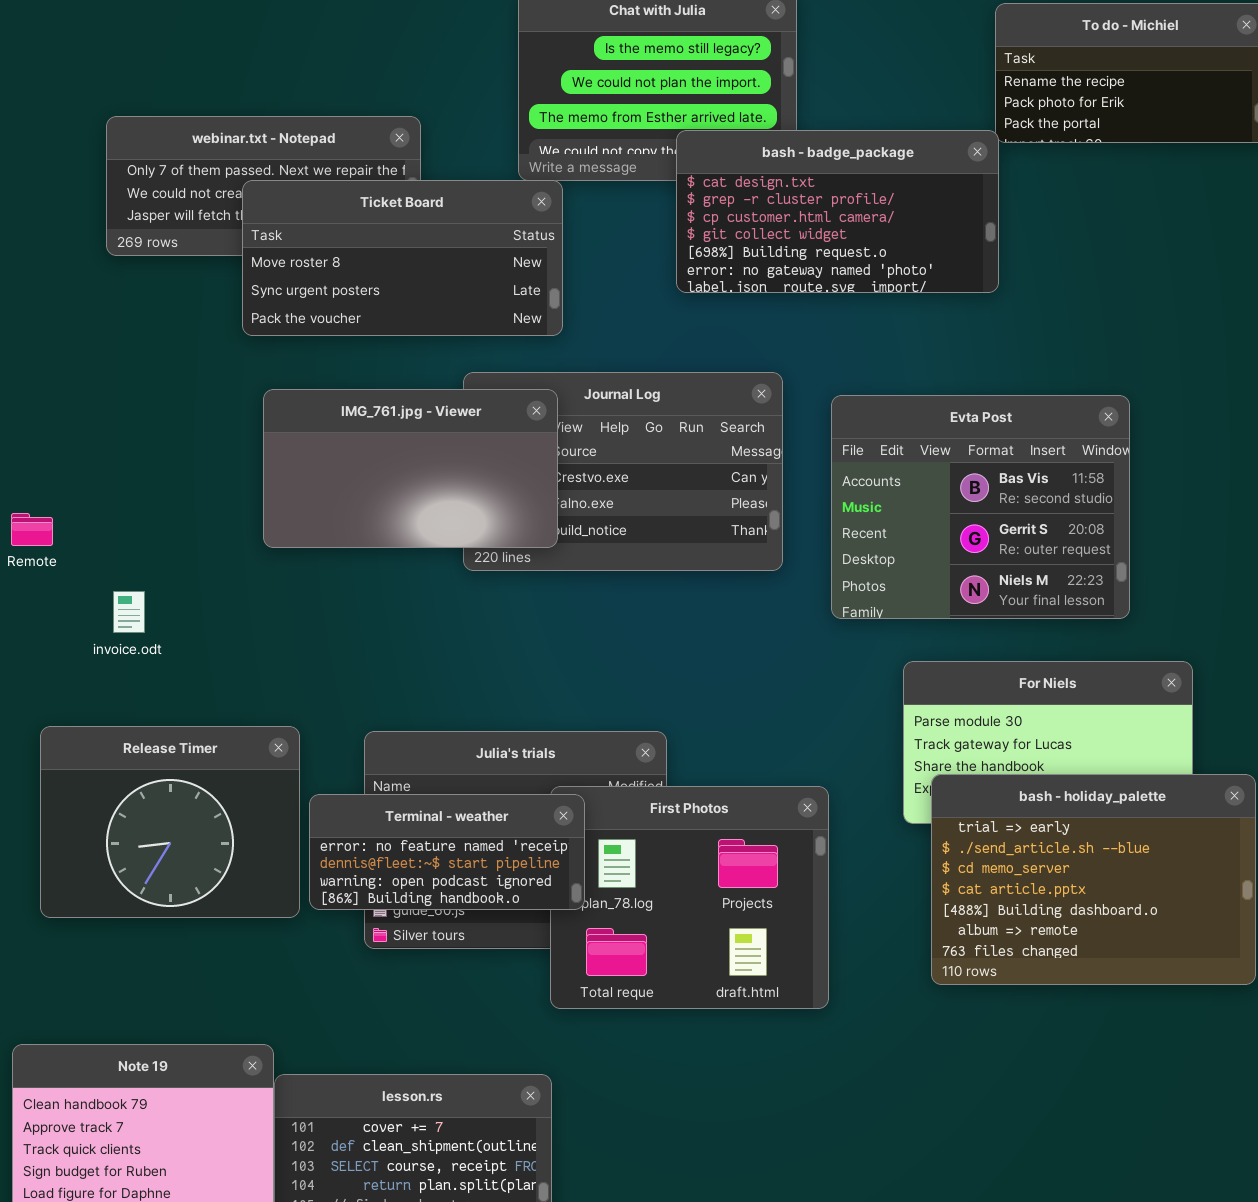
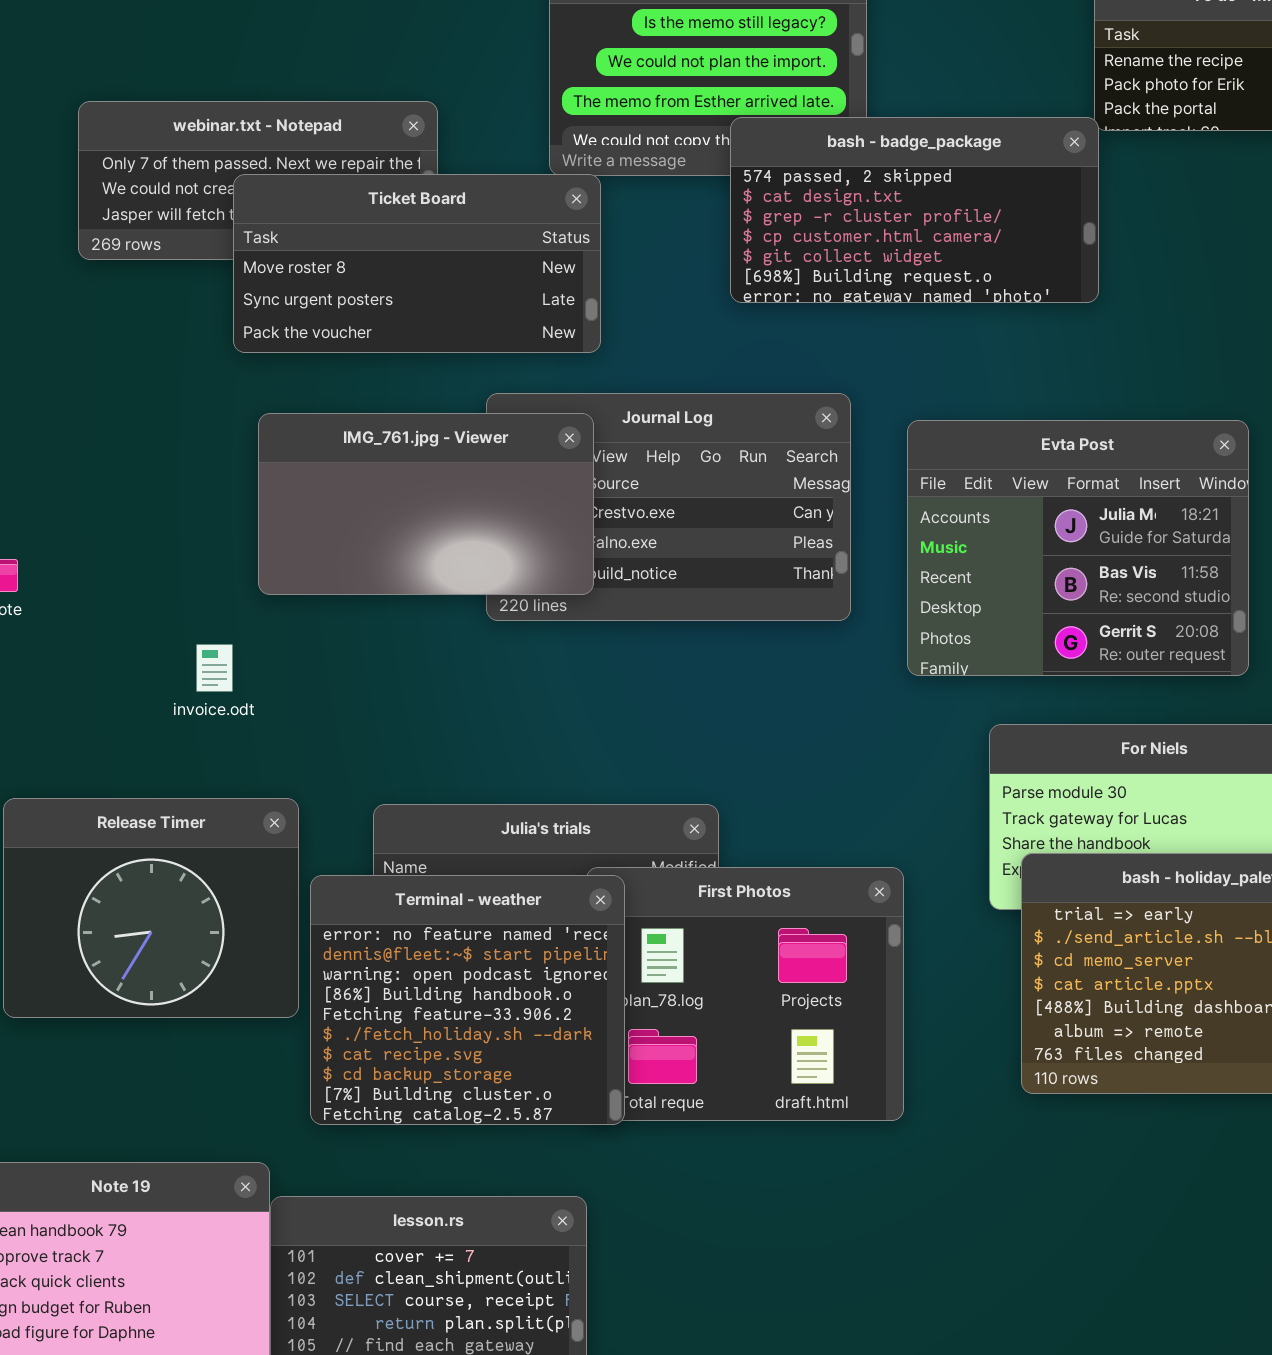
bash - badge_package: [676,130,999,293] -> [730,117,1099,303], scrolled up 1 row
Evta Post: [831,395,1130,619] -> [907,420,1249,676], scrolled up 1 row
invoice.odt: [113,591,145,633] -> [196,644,233,692], moved
Terminal - weather: [309,794,585,910] -> [310,875,625,1125], resized

